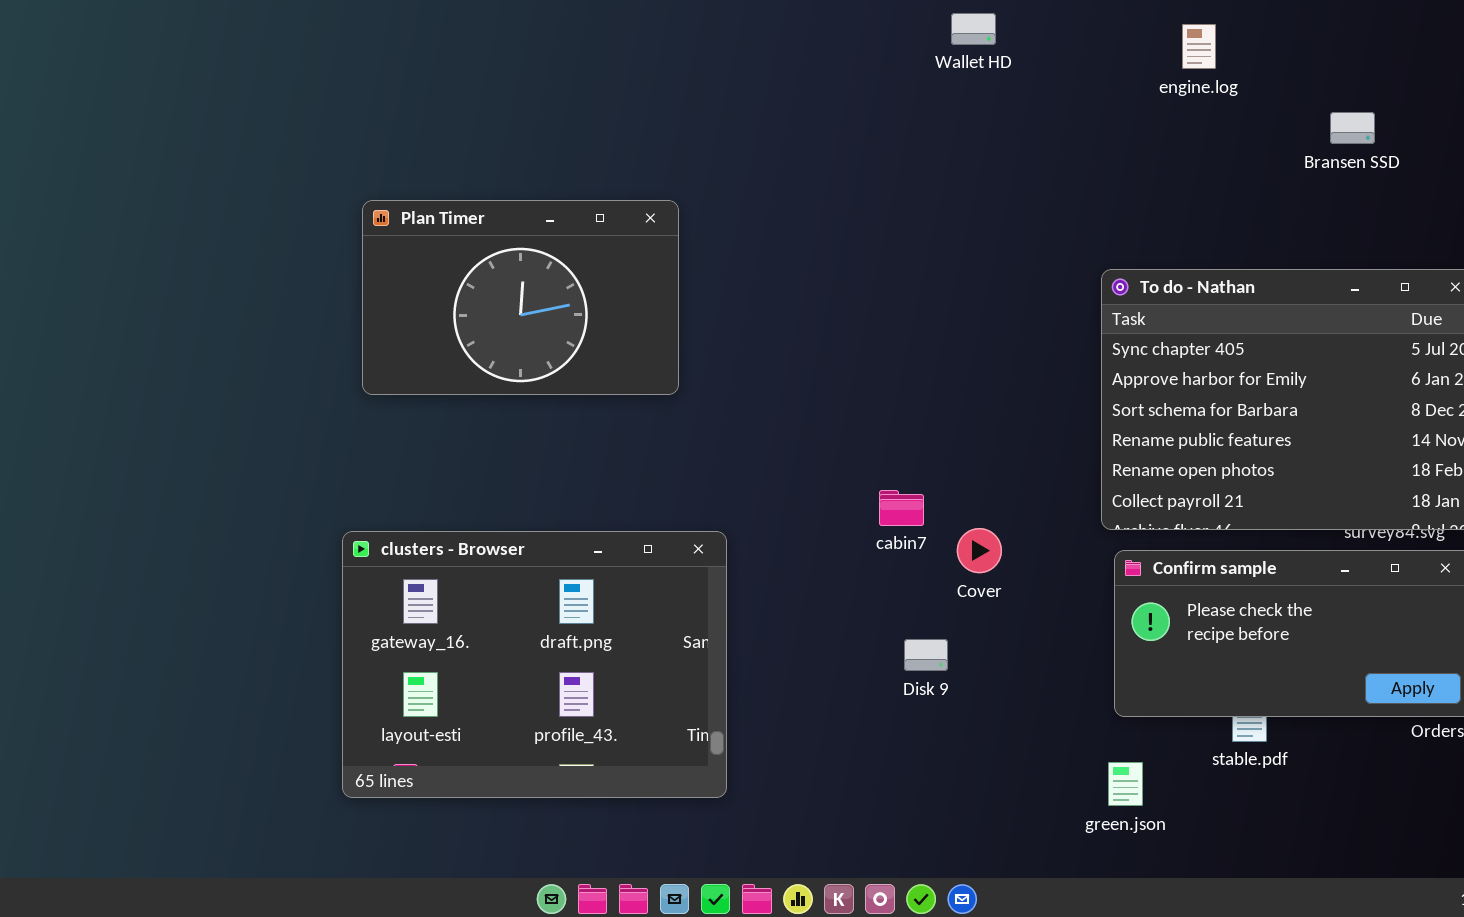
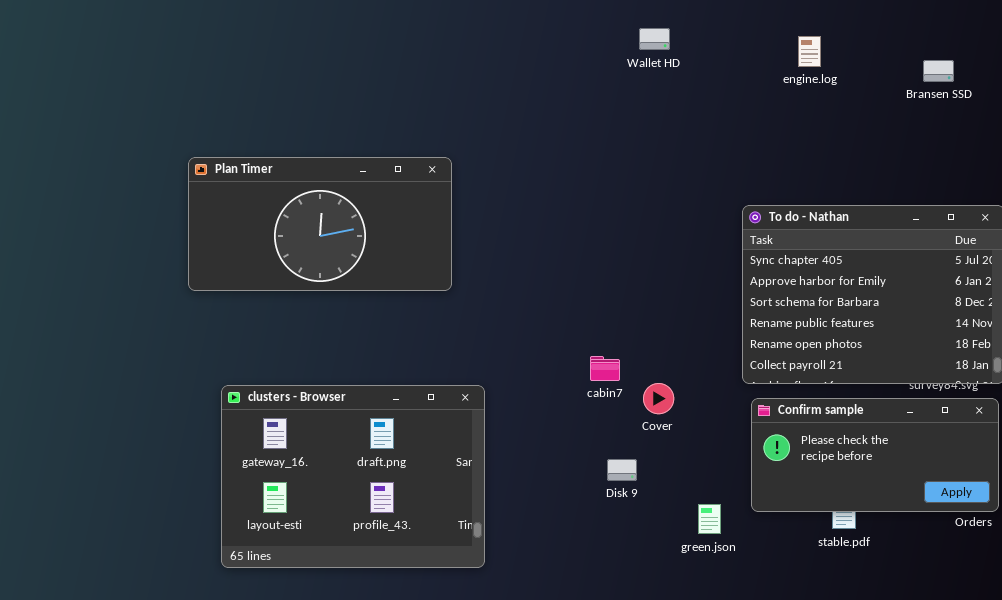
Bransen SSD: [1330,112,1375,144] -> [923,60,954,82], moved
Plan Timer: [362,200,679,395] -> [188,157,452,291], resized
green.json: [1108,762,1143,806] -> [698,504,721,534], moved

